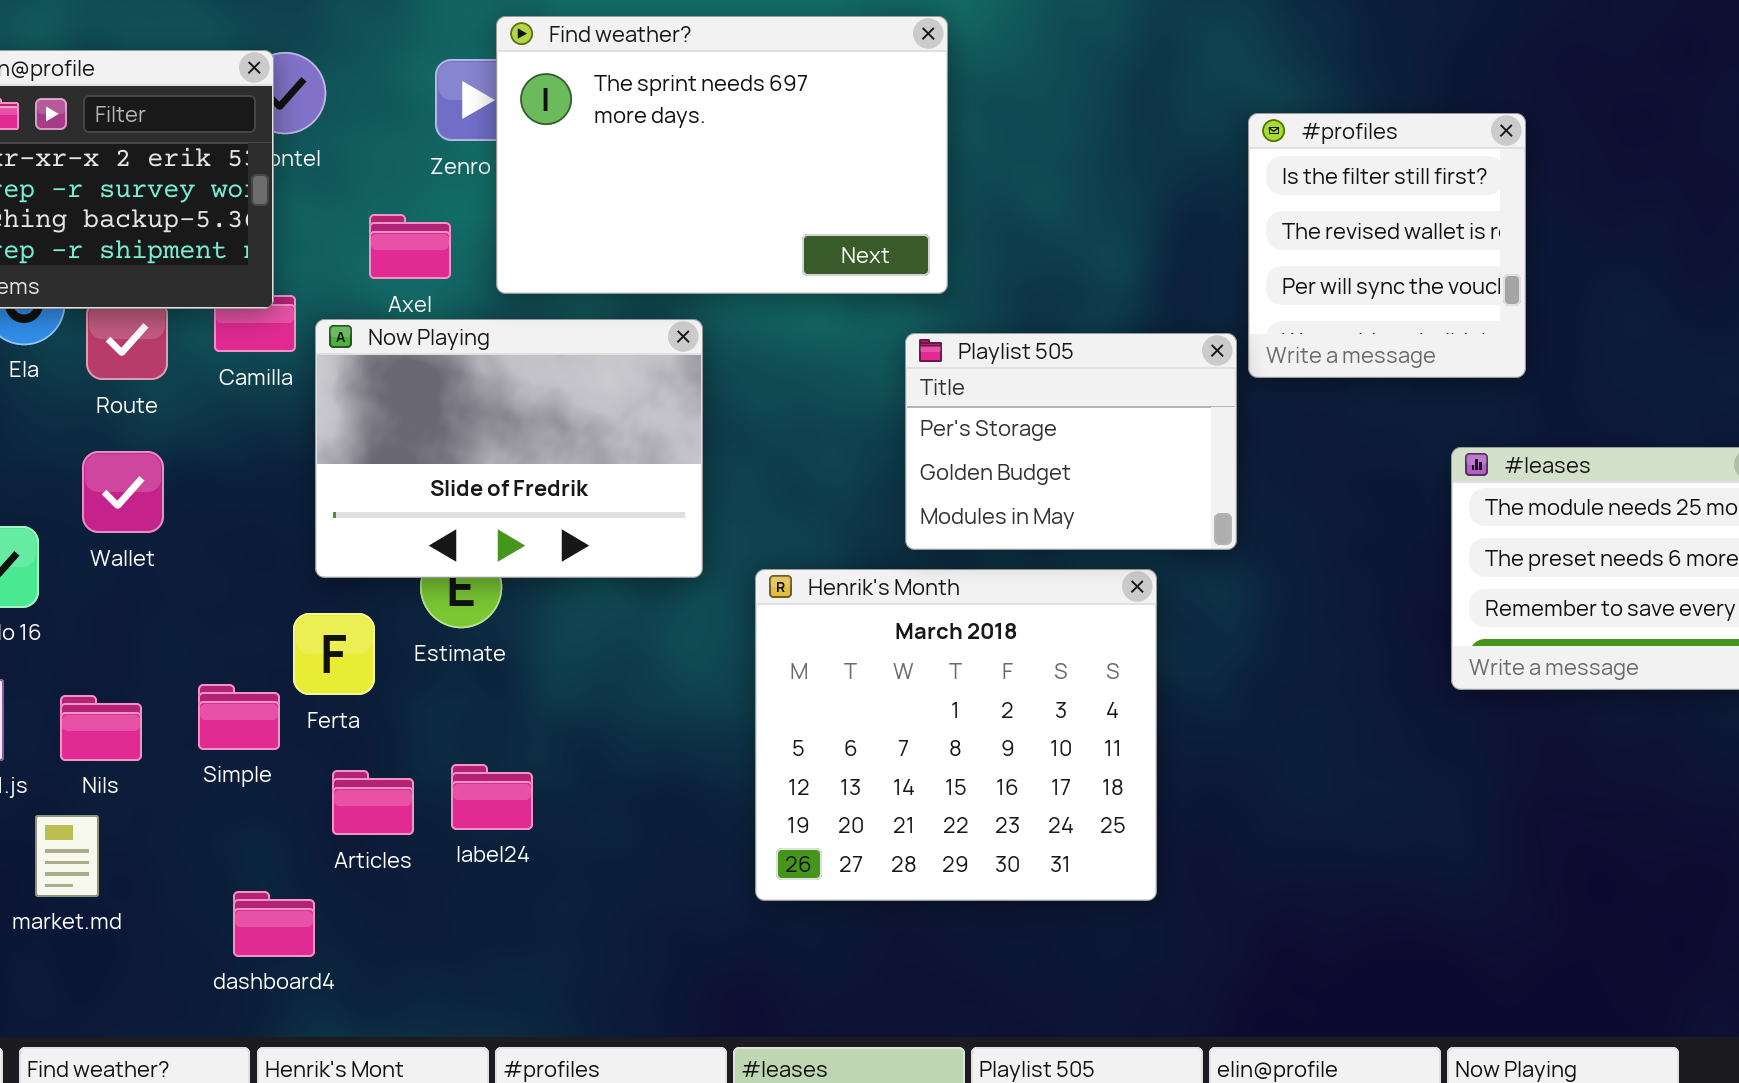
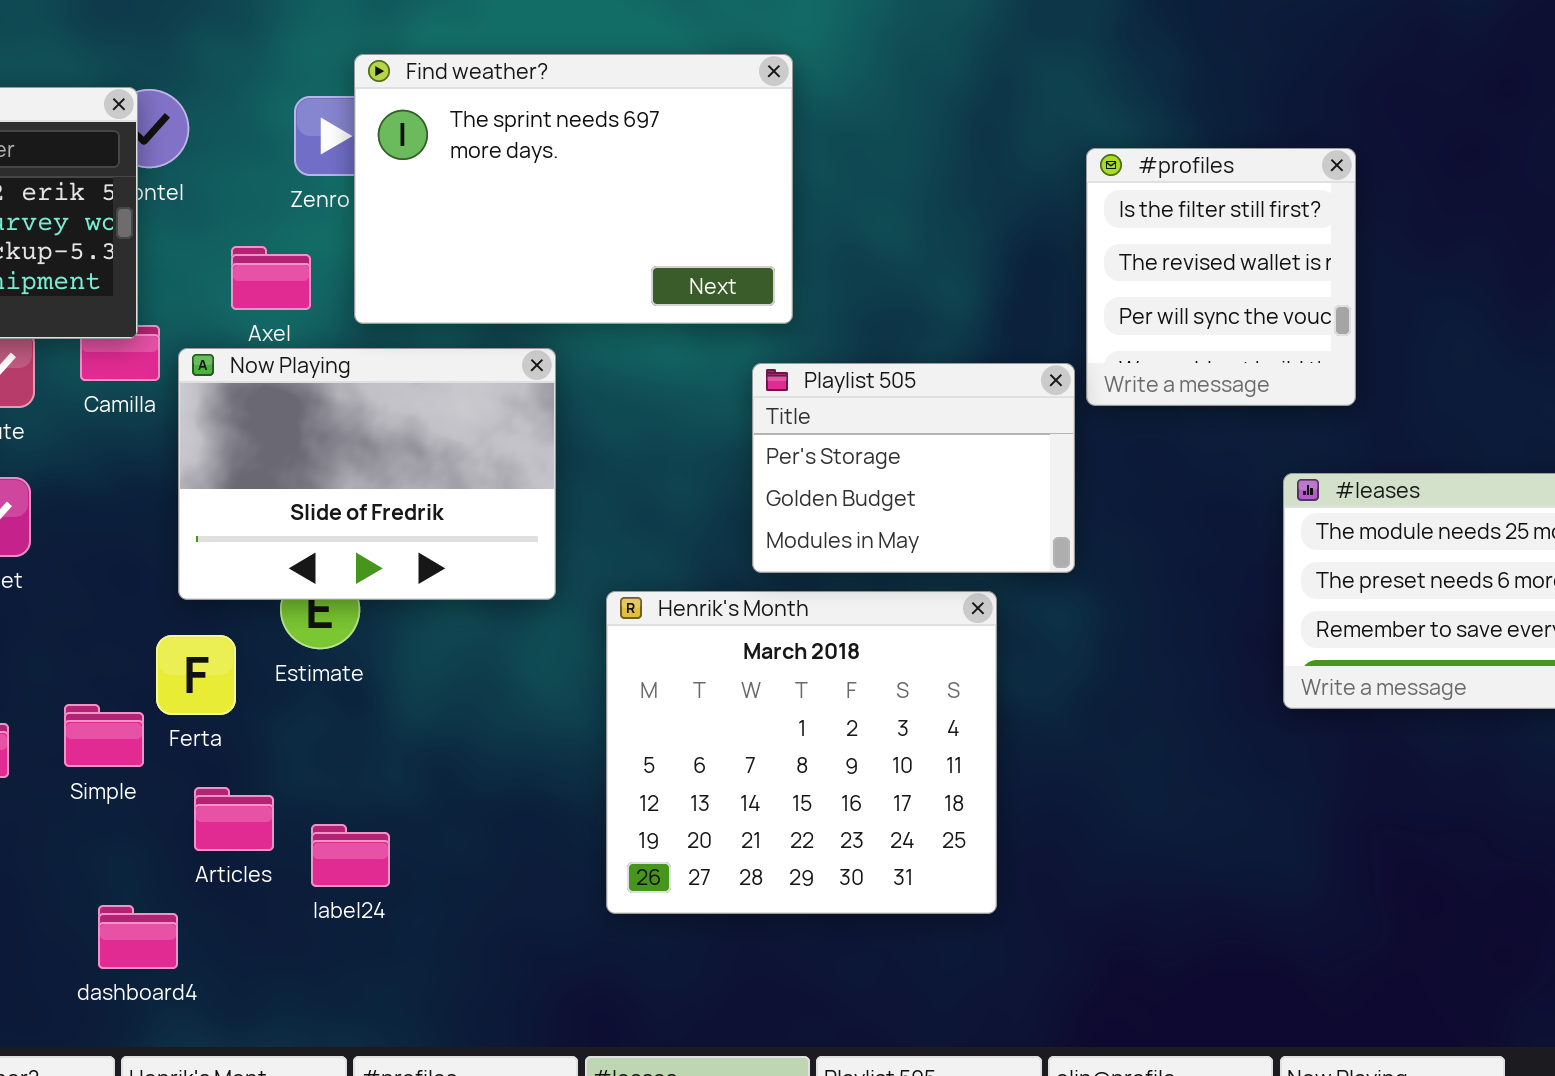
label24: [451,764,533,830] -> [311,824,390,887], moved

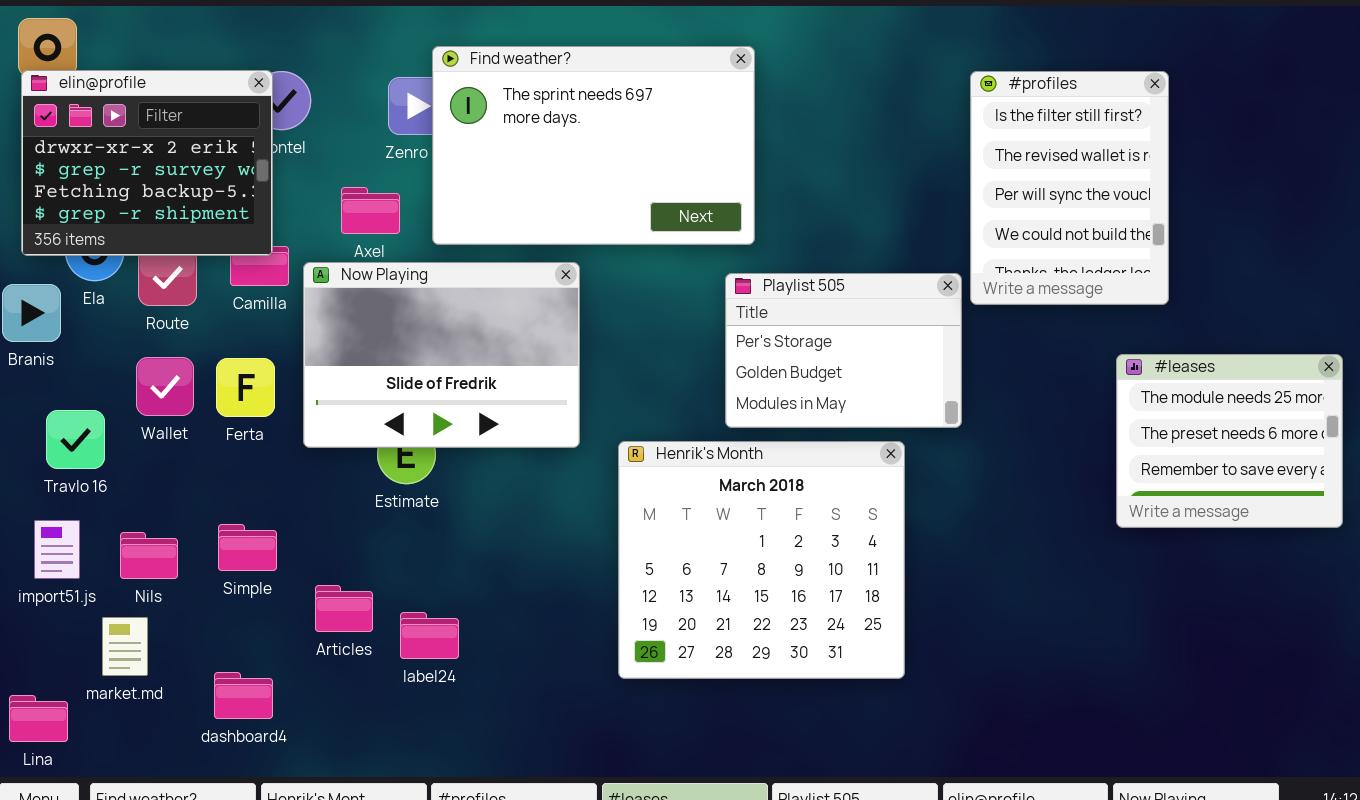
#profiles: [1086,148,1356,406] -> [970,71,1169,305], resized
Ferta: [156,635,236,715] -> [216,358,275,417], moved
dashboard4: [98,905,178,969] -> [214,672,273,719], moved

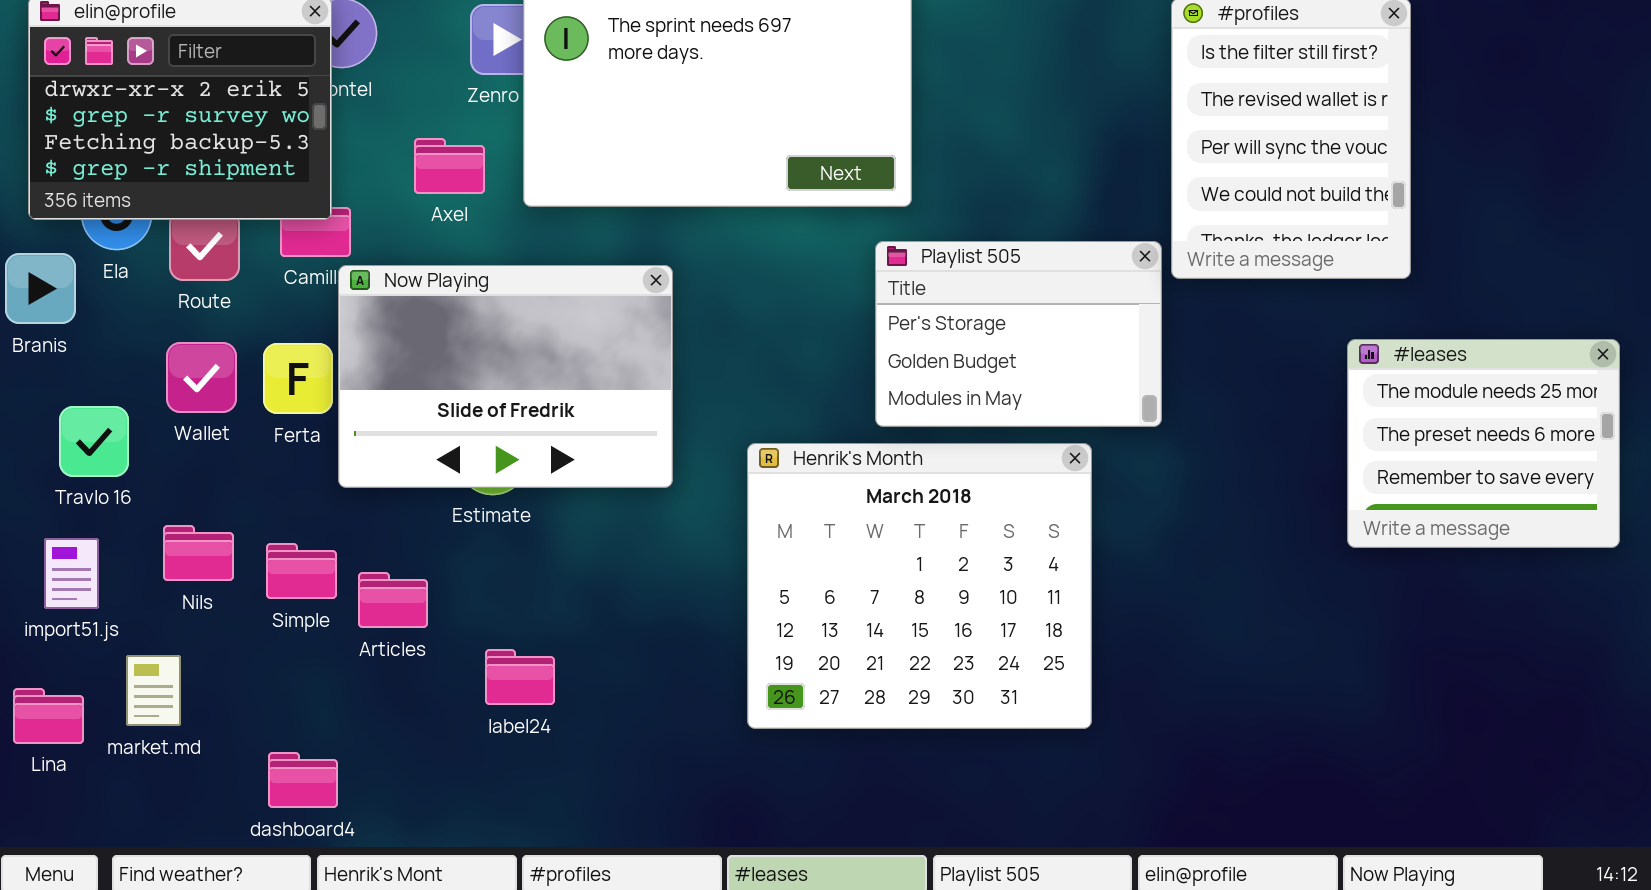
Now Playing: [303,262,580,448] -> [338,265,673,488], moved
Nils: [120,532,178,579] -> [163,525,234,581], moved
Articles: [315,585,373,632] -> [358,572,428,628], moved
dashboard4: [214,672,273,719] -> [268,752,338,808], moved
Lina: [9,695,68,742] -> [13,688,84,744], moved

